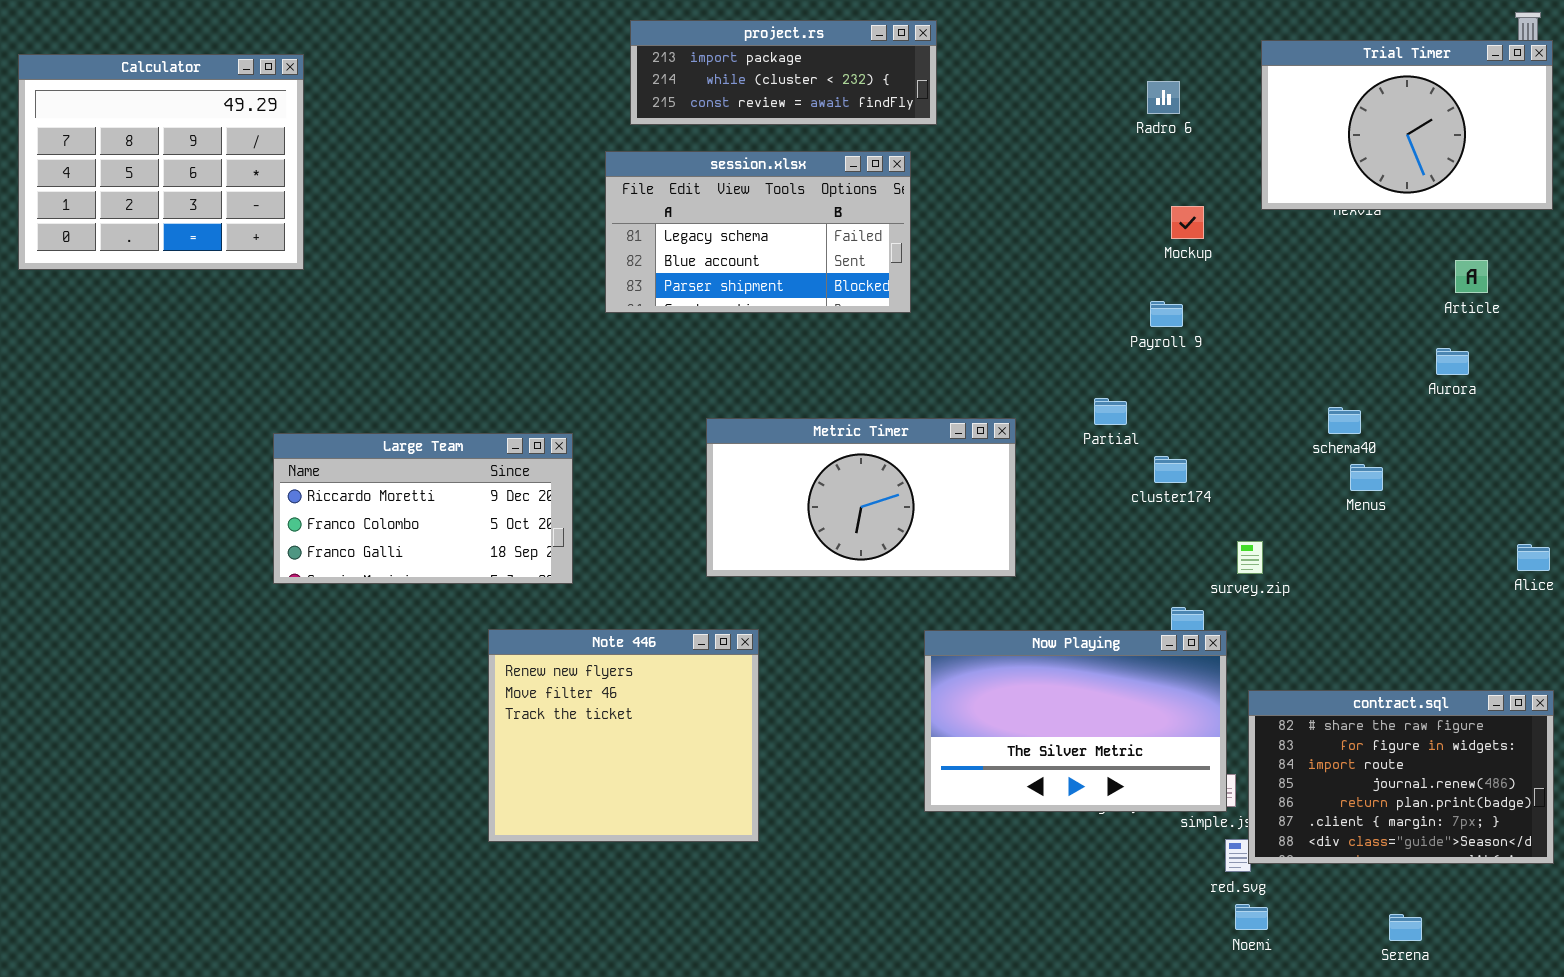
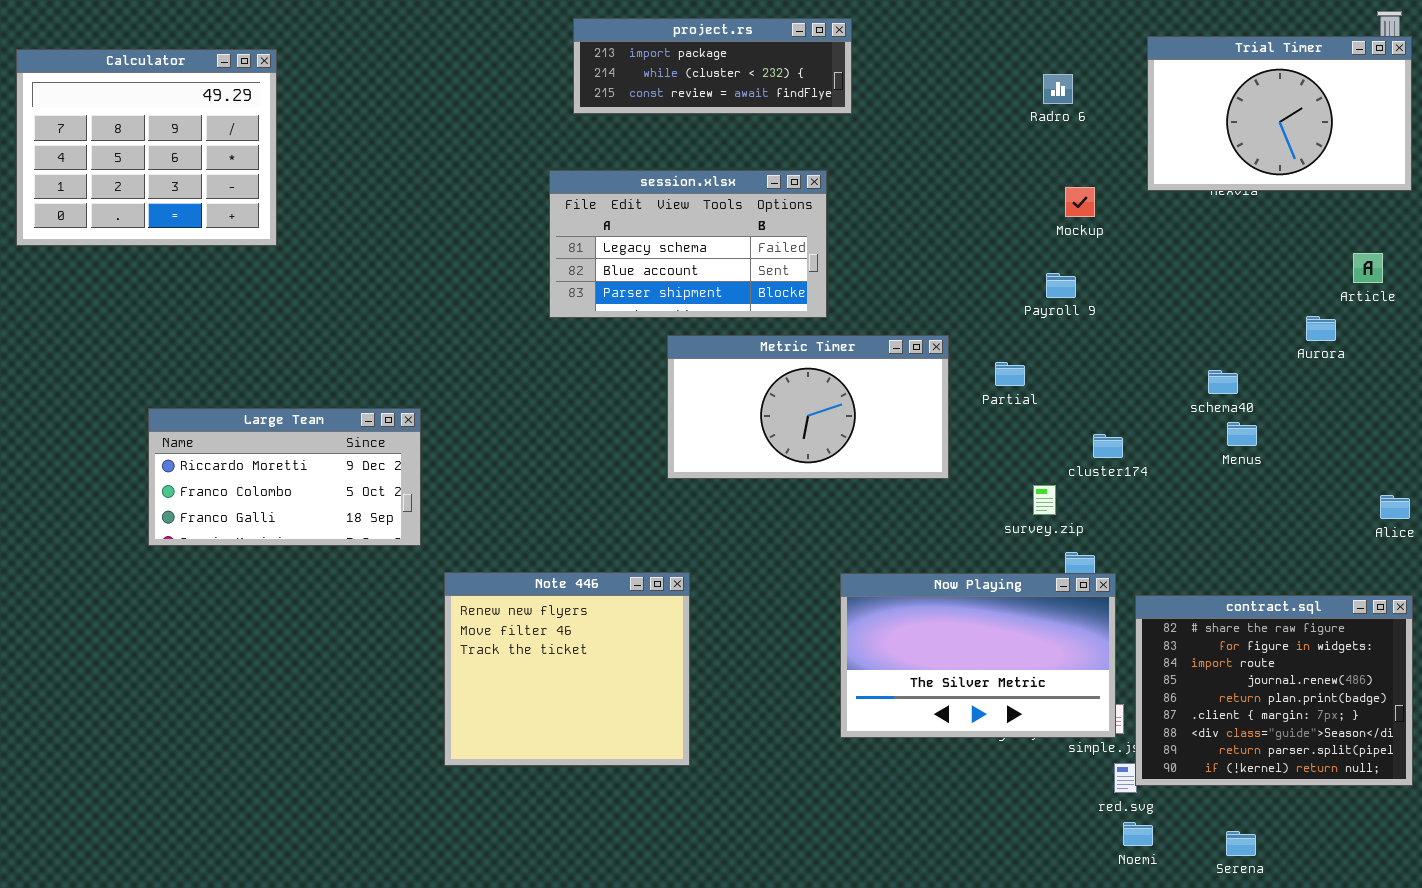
session.xlsx: [605,151,911,313] -> [549,170,827,318], moved
Article: [1455,260,1488,293] -> [1353,253,1383,283], moved
Metric Timer: [706,418,1016,577] -> [667,335,949,479], moved
Large Team: [273,433,573,584] -> [148,408,421,546], moved
cluster174: [1154,456,1187,483] -> [1093,434,1123,458], moved
survey.zip: [1237,541,1263,574] -> [1033,485,1056,515], moved
contract.sql: [1248,690,1554,864] -> [1135,595,1413,786], resized
Serena: [1389,914,1422,941] -> [1226,831,1256,856], moved

